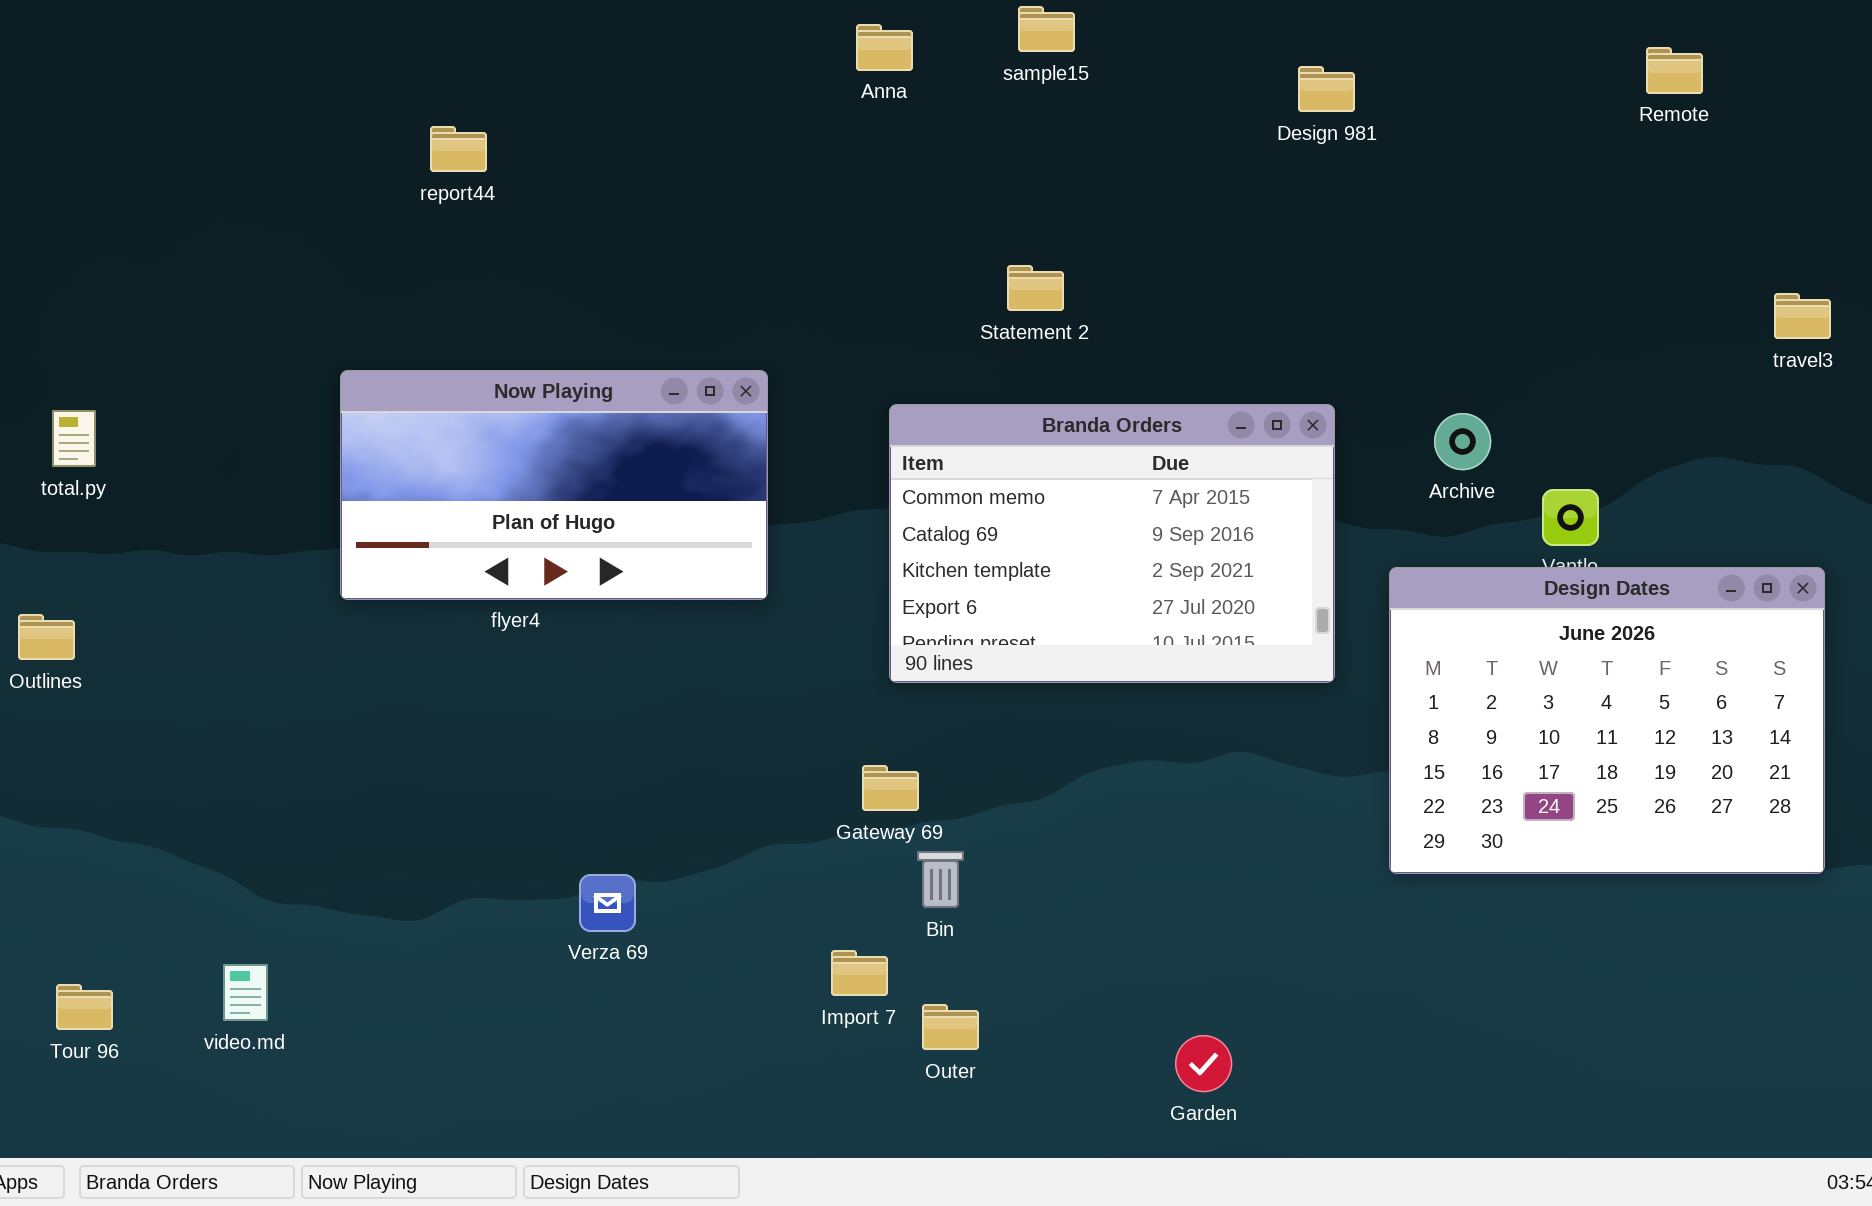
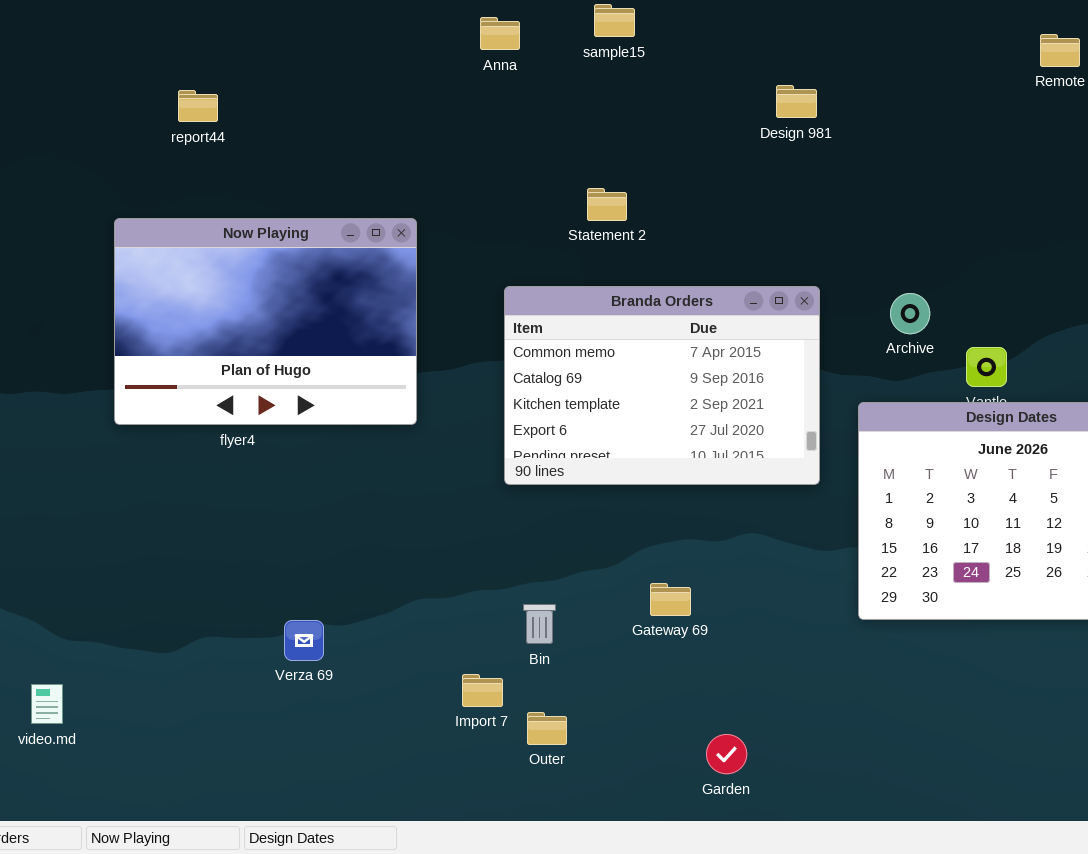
Design 981: [1298,66,1355,112] -> [776,85,817,118], moved
Now Playing: [340,370,768,600] -> [114,218,417,425], resized
Gateway 69: [862,765,919,811] -> [650,583,691,616], moved

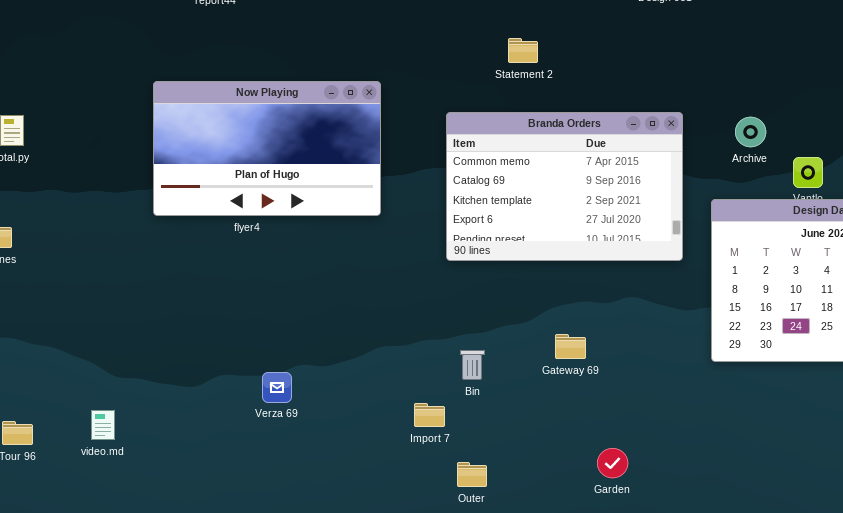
Now Playing: [114,218,417,425] -> [153,81,381,216], resized
Verza 69: [284,620,324,661] -> [262,372,292,403], moved
Outer: [527,712,567,745] -> [457,462,487,487], moved

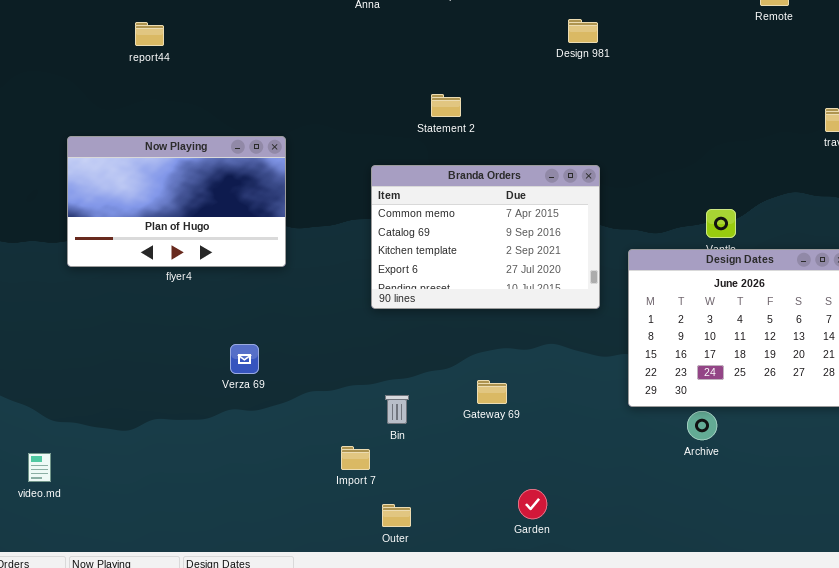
Now Playing: [153,81,381,216] -> [67,136,286,267], moved
Archive: [735,117,766,147] -> [687,411,717,440], moved
Verza 69: [262,372,292,403] -> [230,344,259,374], moved

